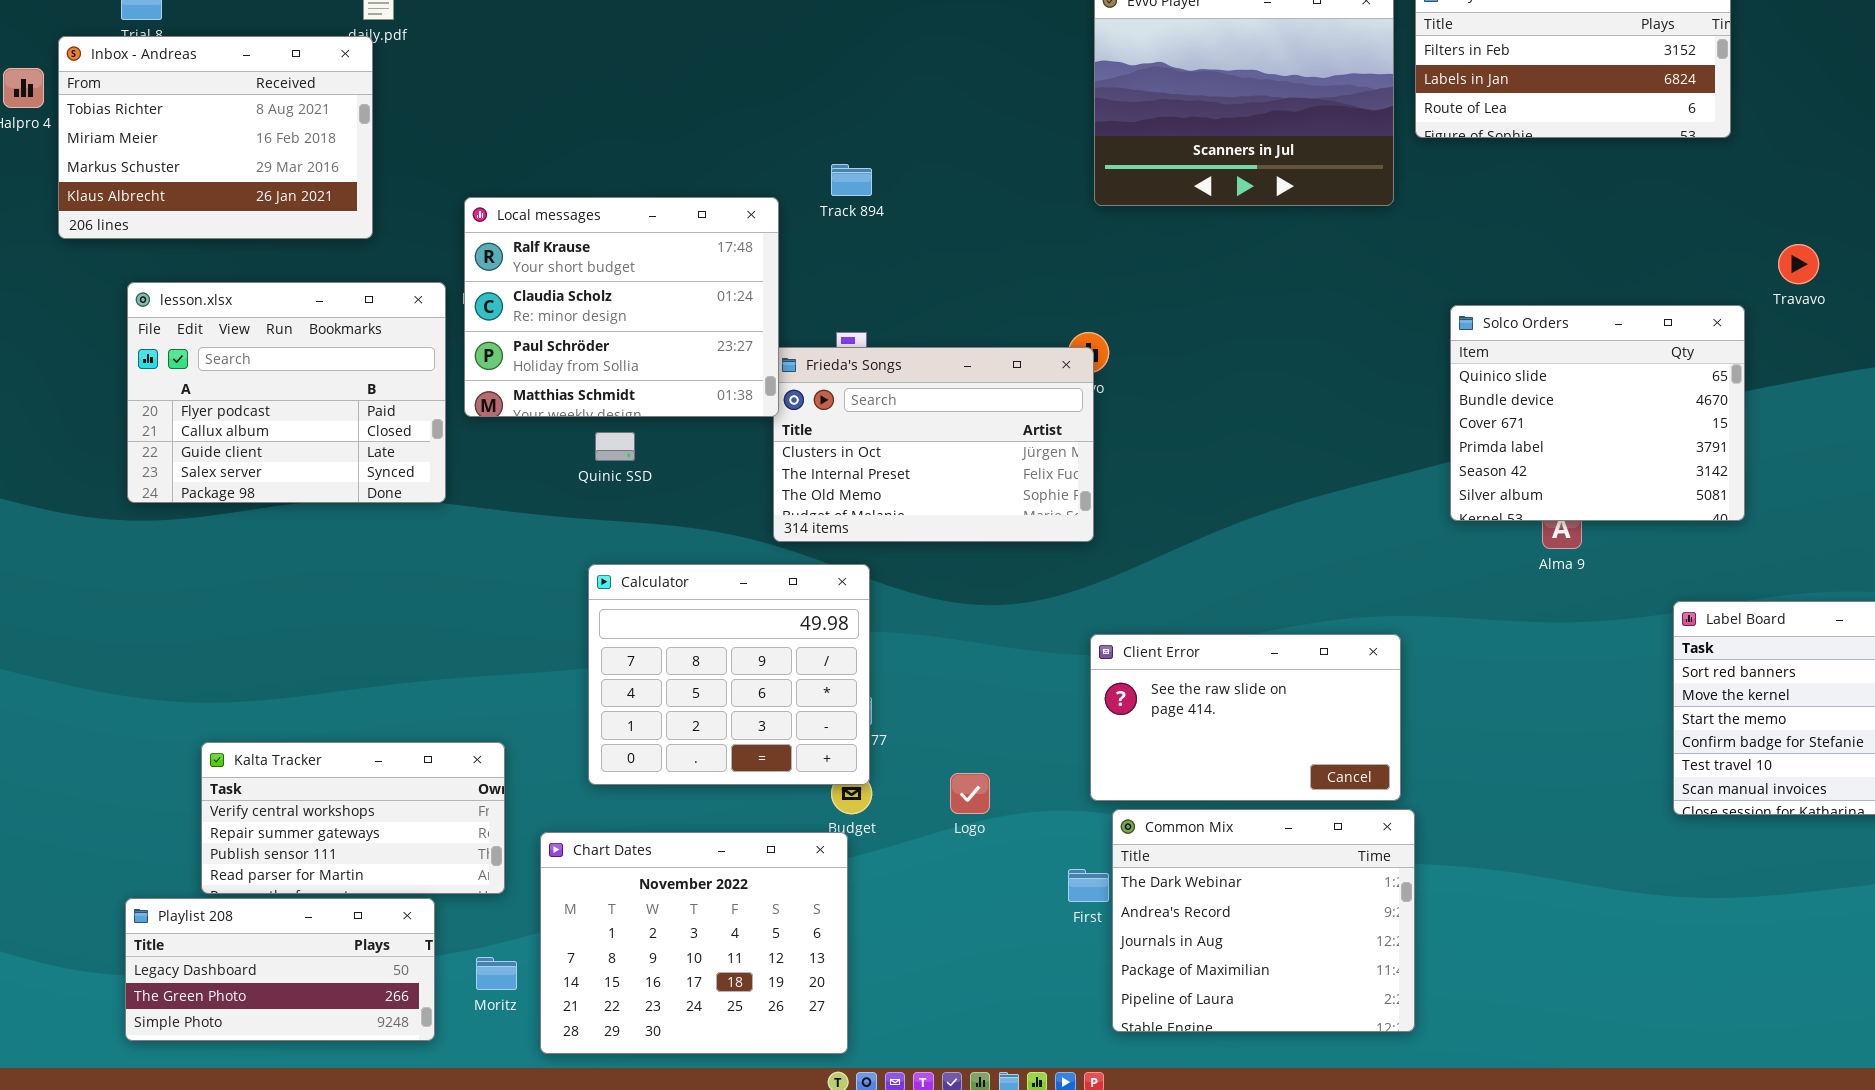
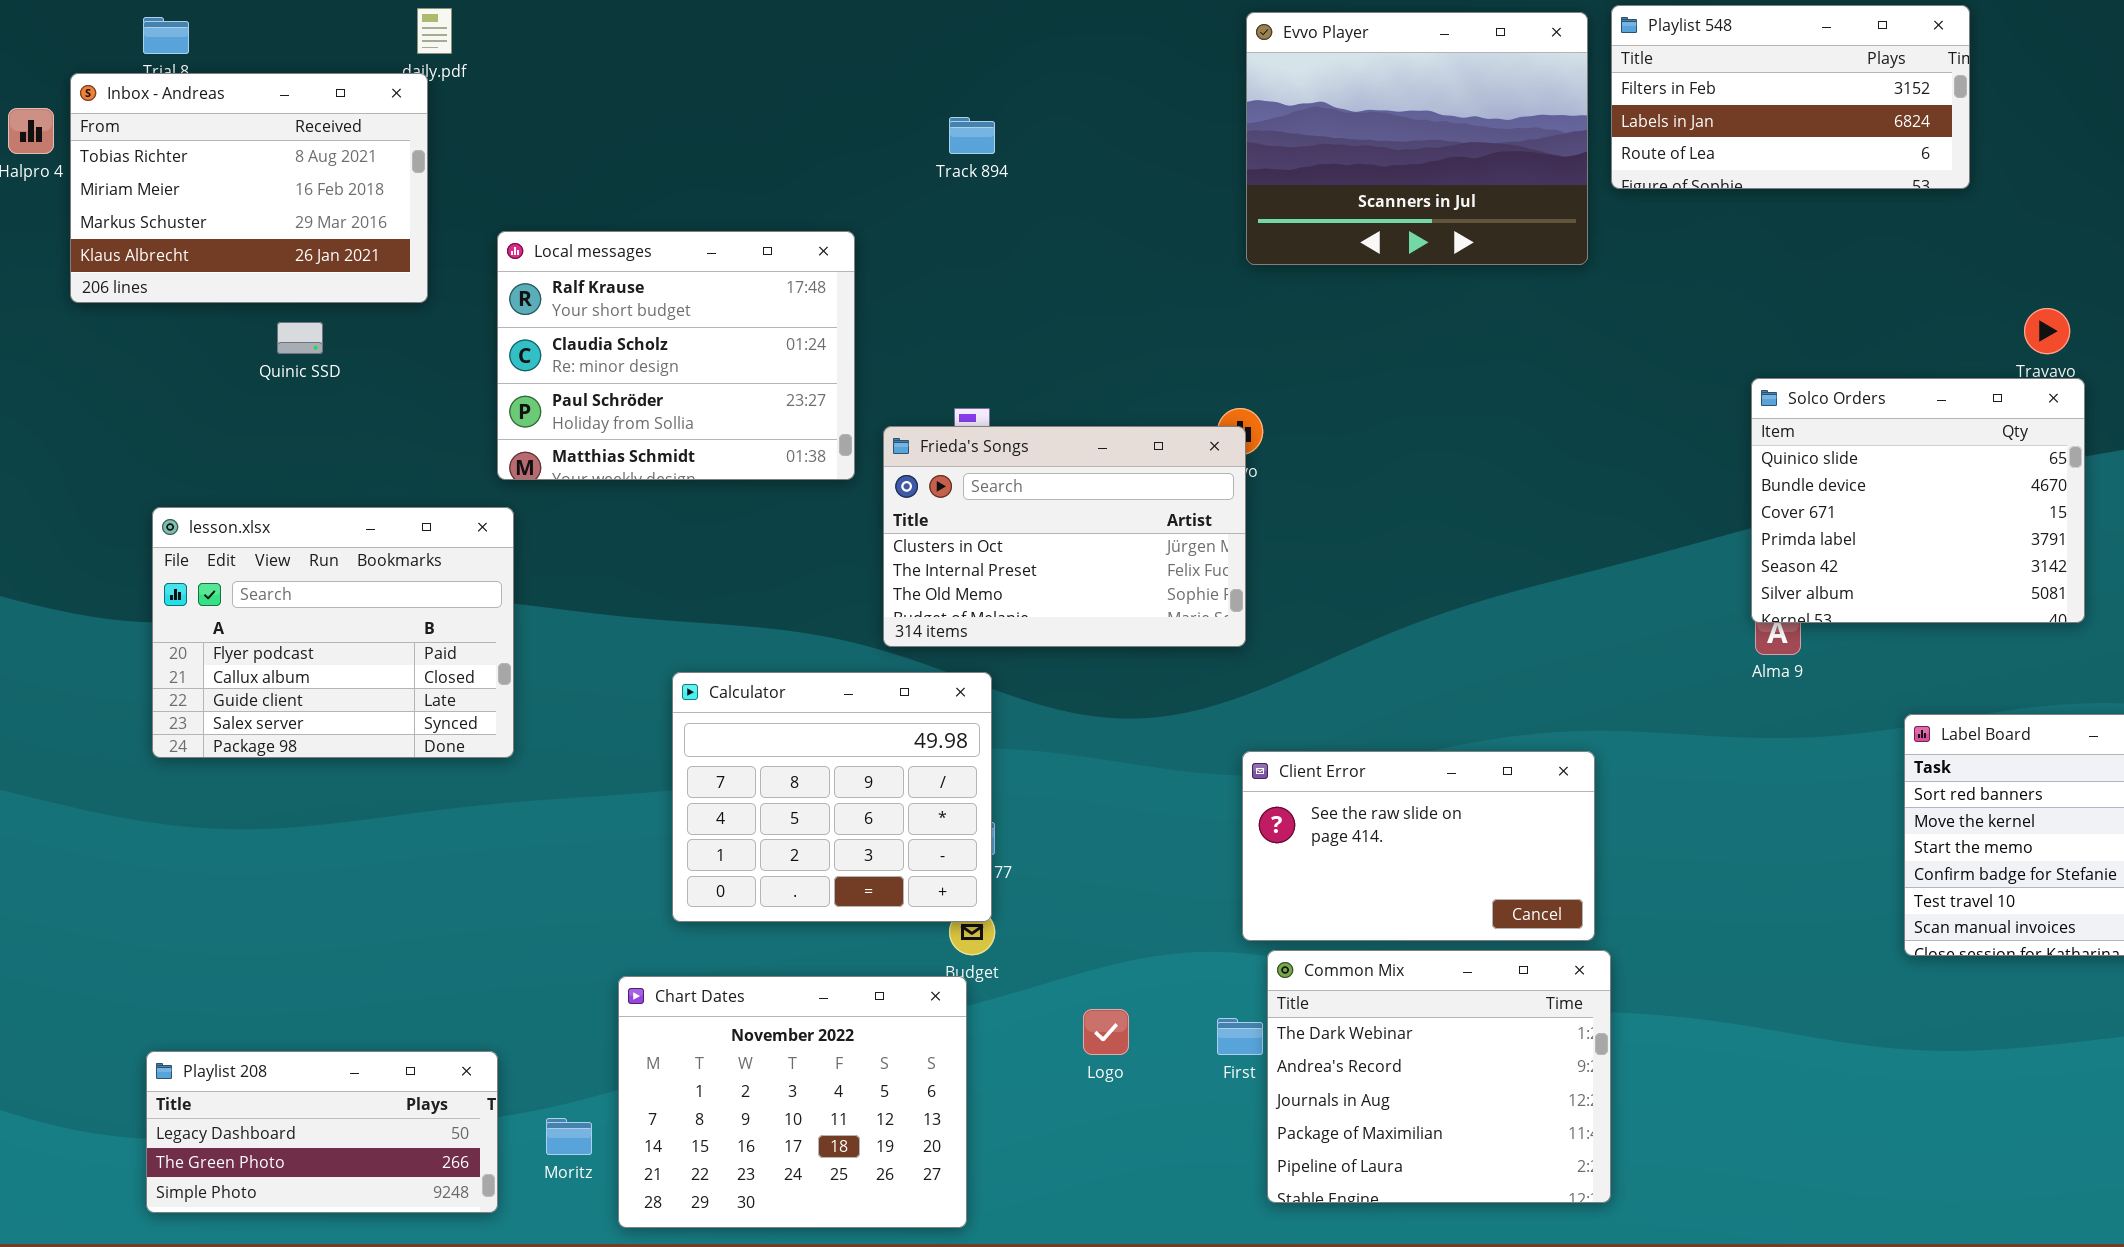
Track 894: [831,164,872,196] -> [949,117,995,154], moved
Local messages: [464,197,779,417] -> [497,231,855,480], moved
lesson.xlsx: [127,282,446,503] -> [152,507,514,758], moved
Solco Orders: [1450,305,1745,521] -> [1751,378,2085,623], moved
Quinic SSD: [595,432,635,461] -> [277,322,323,354], moved
Kalta Tracker: [201,742,505,894] -> none, closed
Logo: [950,773,990,814] -> [1083,1009,1129,1055], moved

